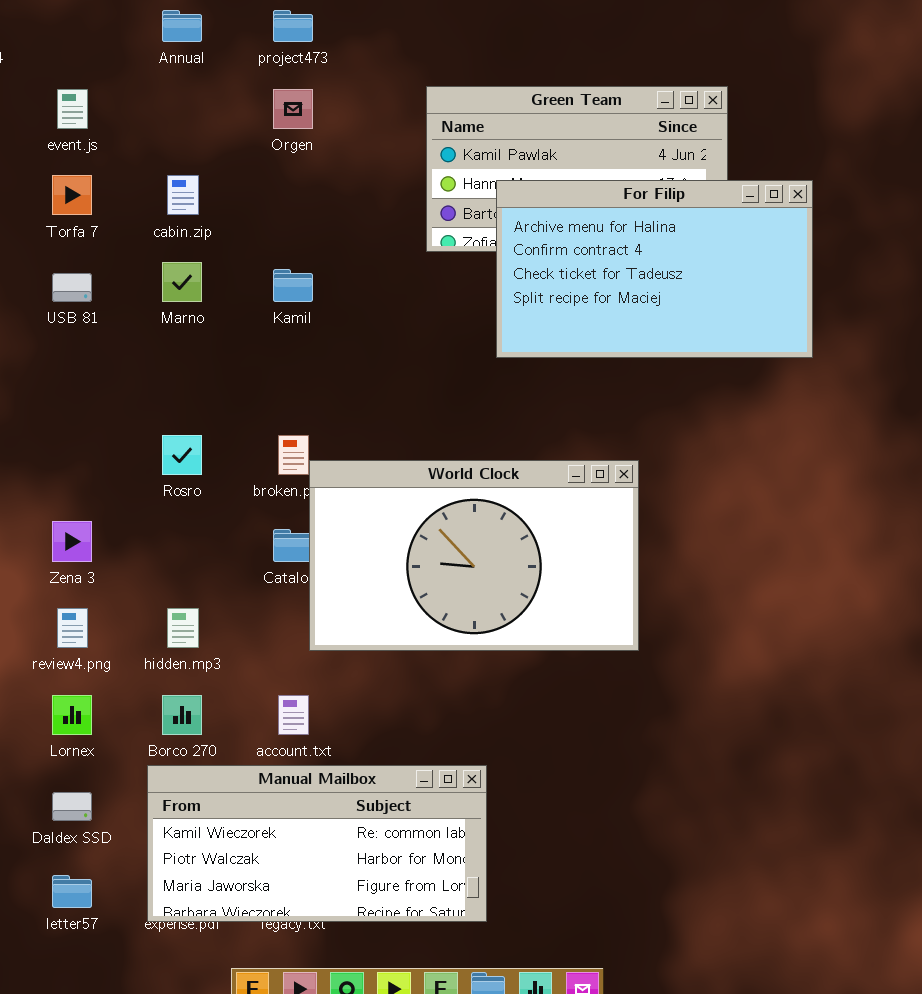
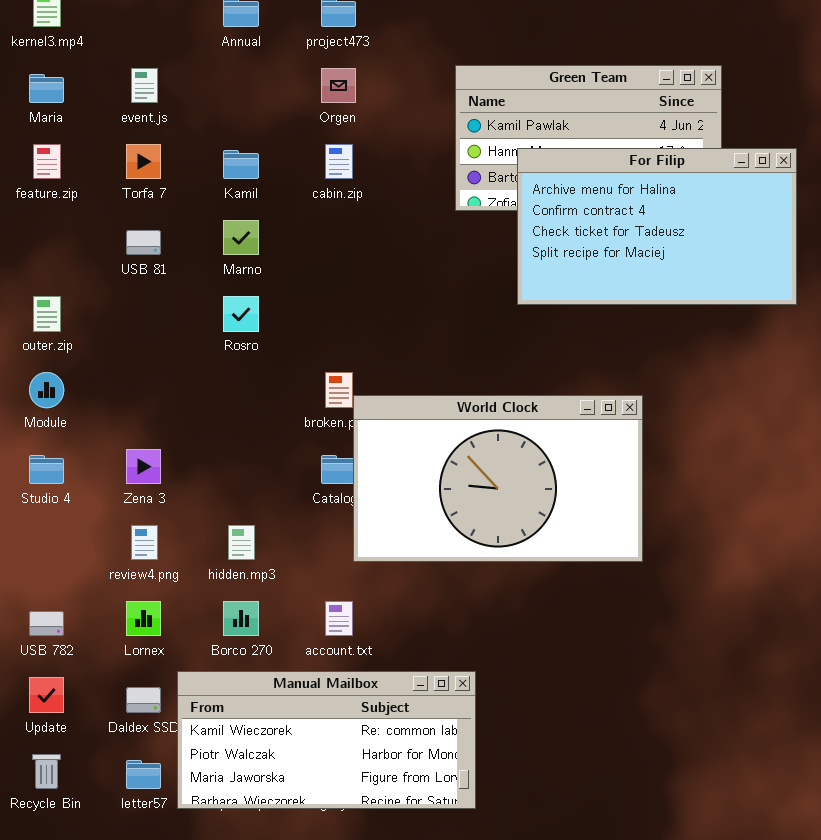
cabin.zip: [167,175,199,215] -> [325,144,353,179], moved
Kamil: [273,269,313,302] -> [223,150,259,179], moved
Rosro: [162,435,202,475] -> [223,296,259,332], moved
Manual Mailbox: [147,765,487,922] -> [177,671,476,809], moved

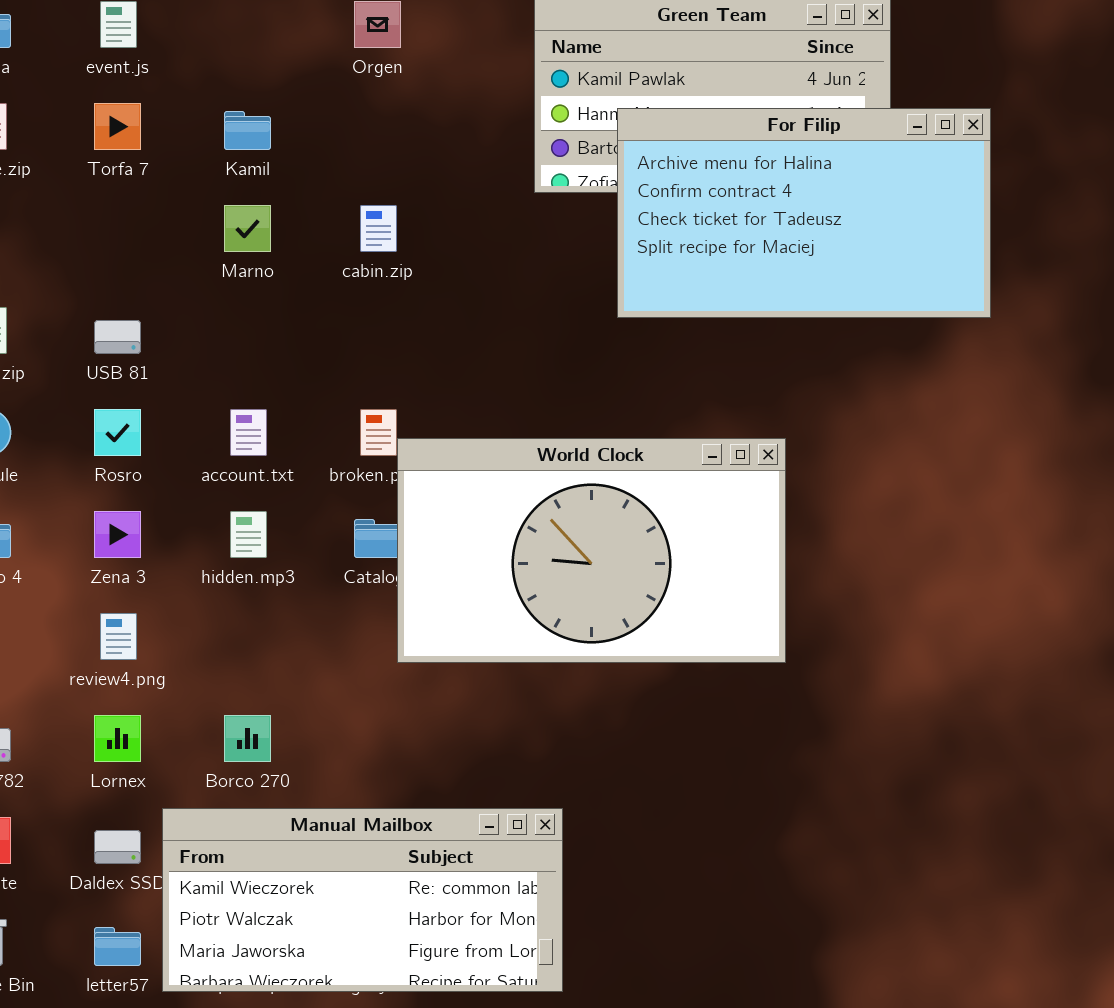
cabin.zip: [325,144,353,179] -> [360,205,397,252], moved
USB 81: [126,230,161,255] -> [94,320,141,354], moved
Rosro: [223,296,259,332] -> [94,409,141,456], moved
hidden.mp3: [228,525,255,560] -> [230,511,267,558], moved
account.txt: [325,601,353,636] -> [230,409,267,456], moved

